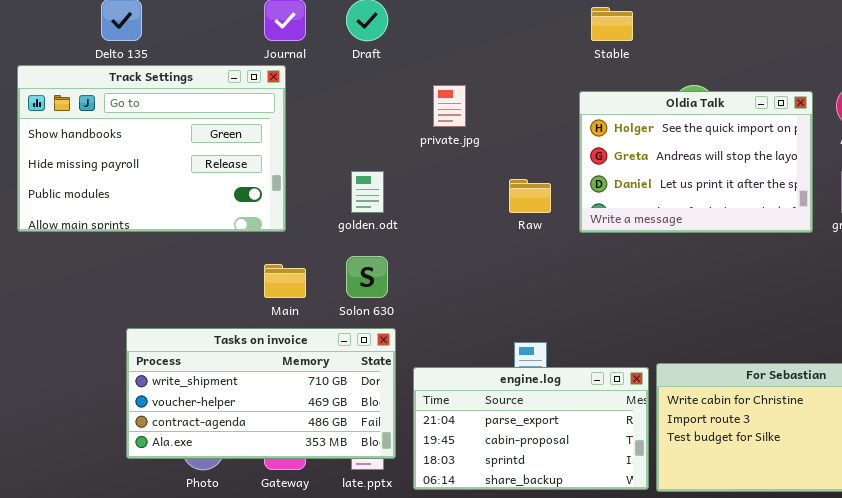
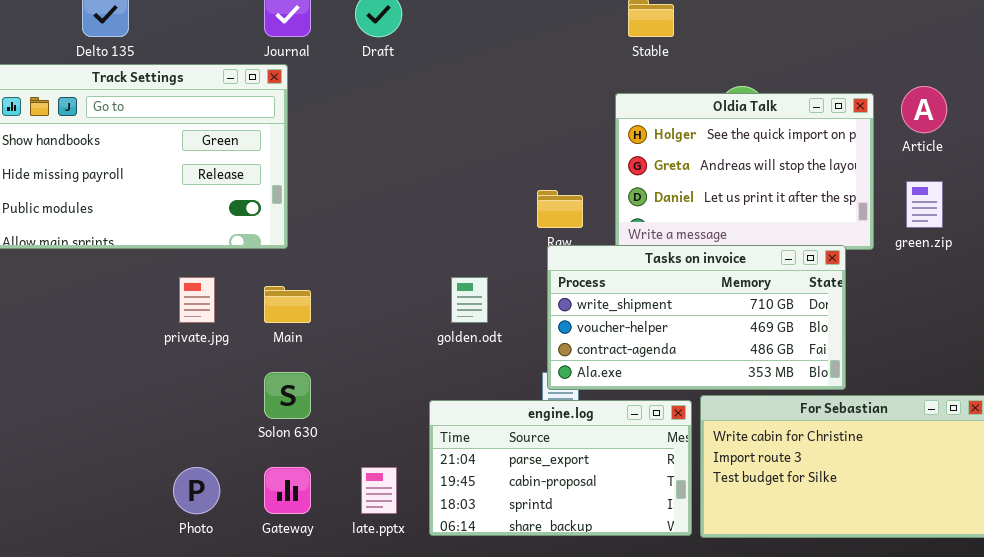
private.jpg: [433,85,466,127] -> [179,277,215,323], moved
golden.odt: [351,171,384,213] -> [451,277,488,323], moved
Solon 630: [346,256,388,298] -> [264,372,311,419], moved
Tasks on invoice: [126,328,396,459] -> [547,245,846,390], moved

